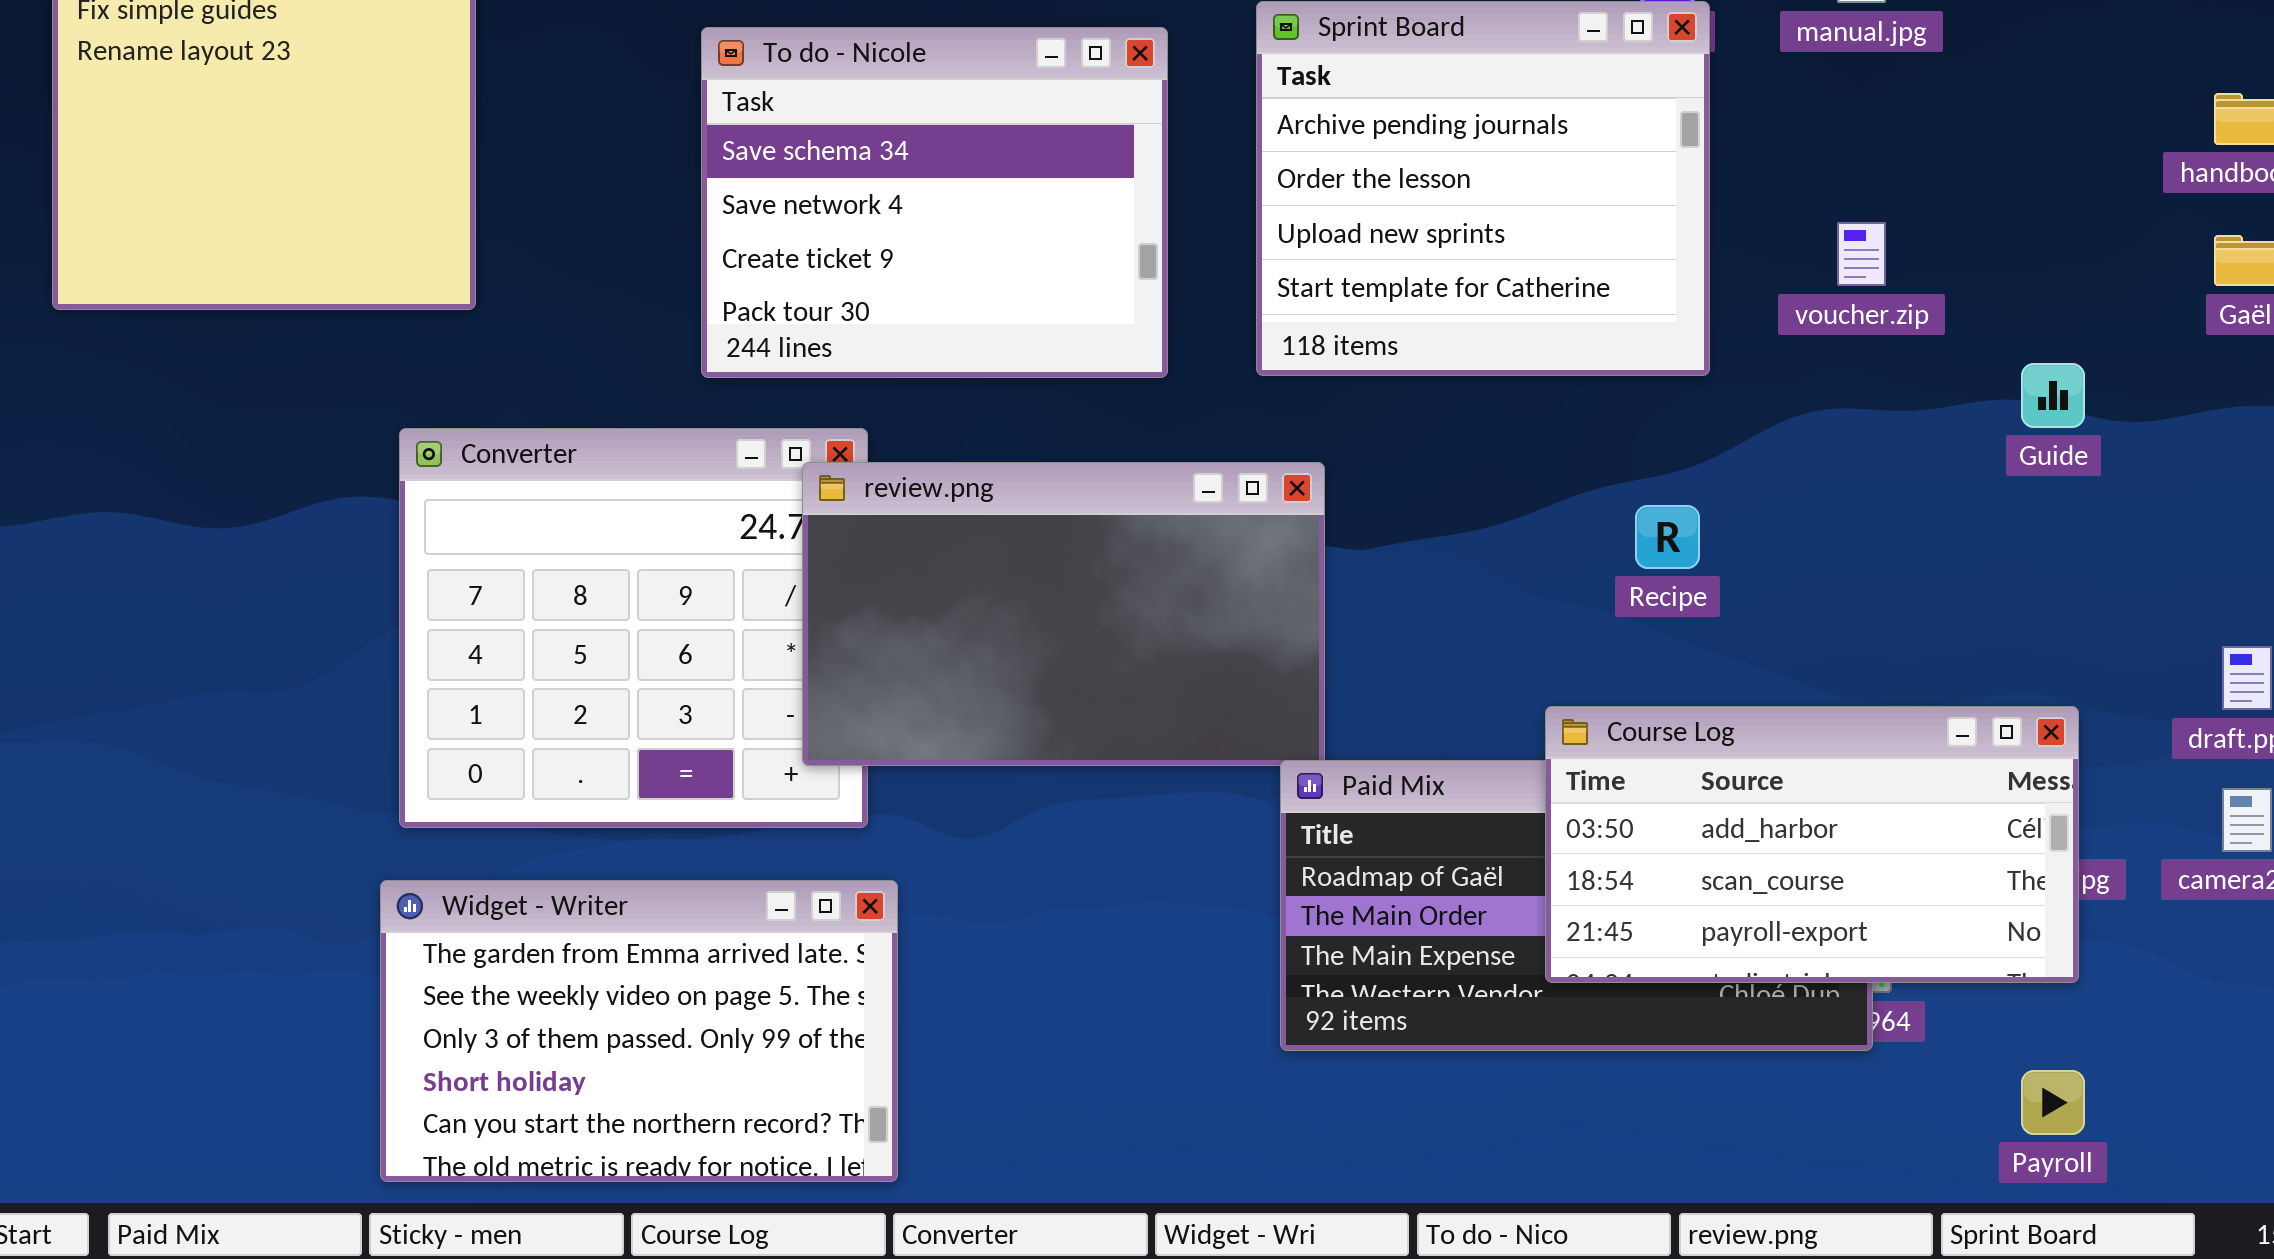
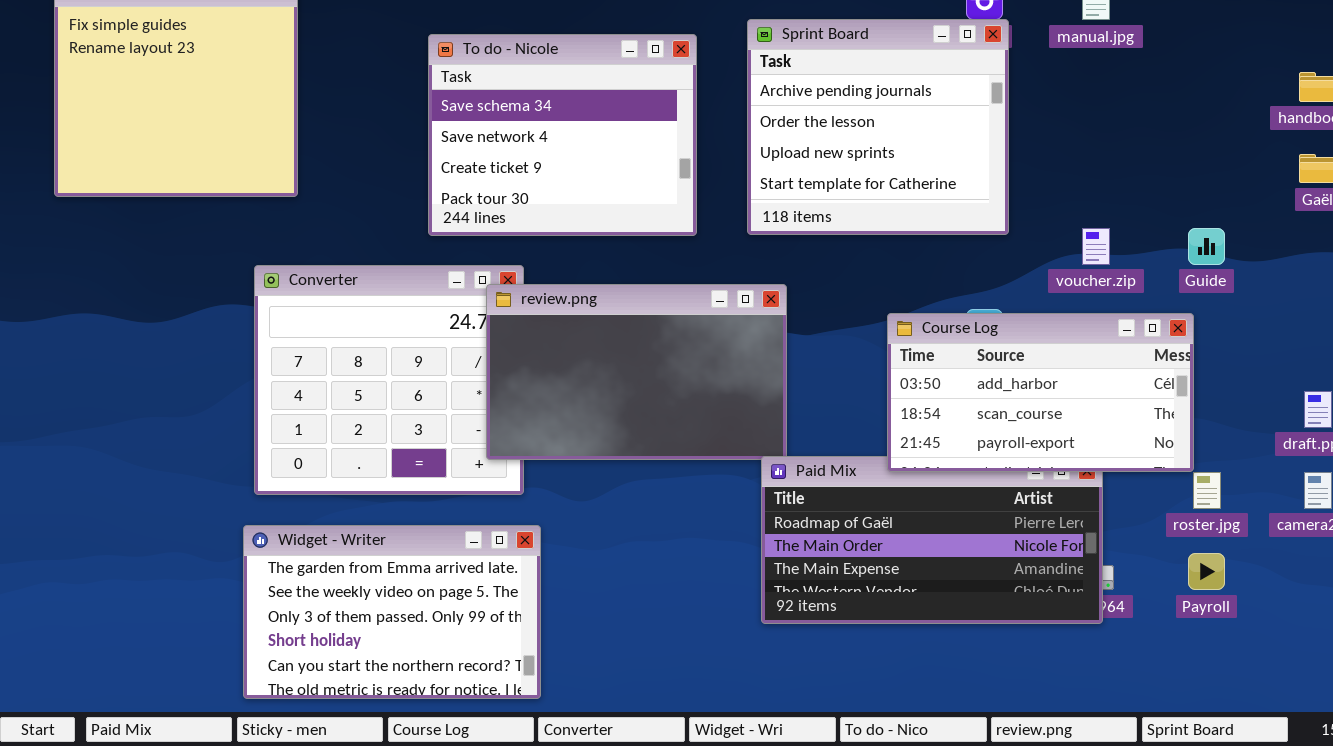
voucher.zip: [1837,222,1886,286] -> [1082,228,1110,265], moved
Course Log: [1545,706,2079,983] -> [887,313,1194,472], moved
Payroll: [2021,1070,2085,1135] -> [1188,553,1225,590], moved

